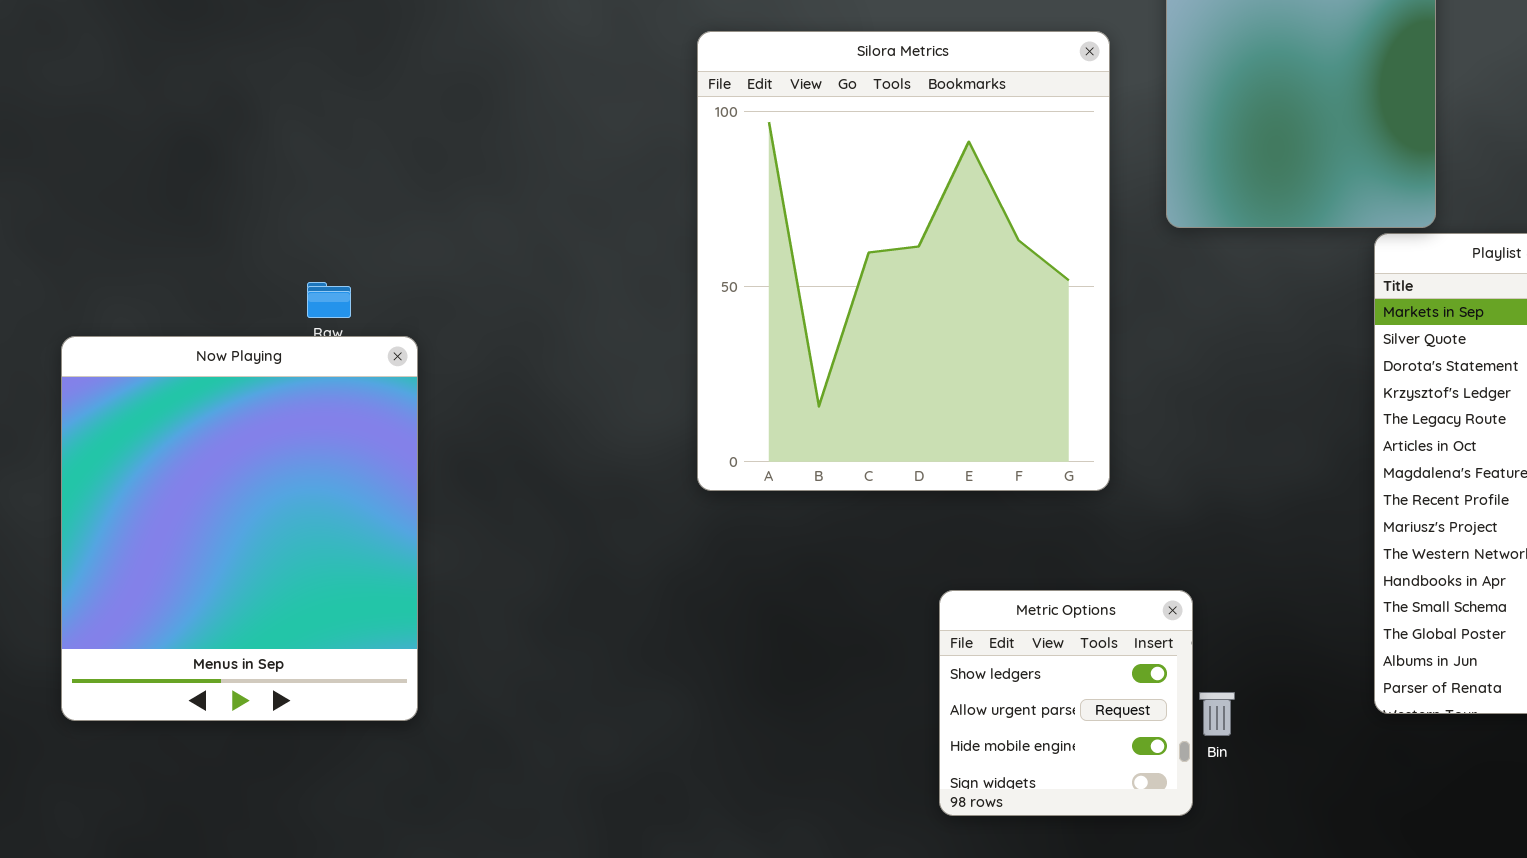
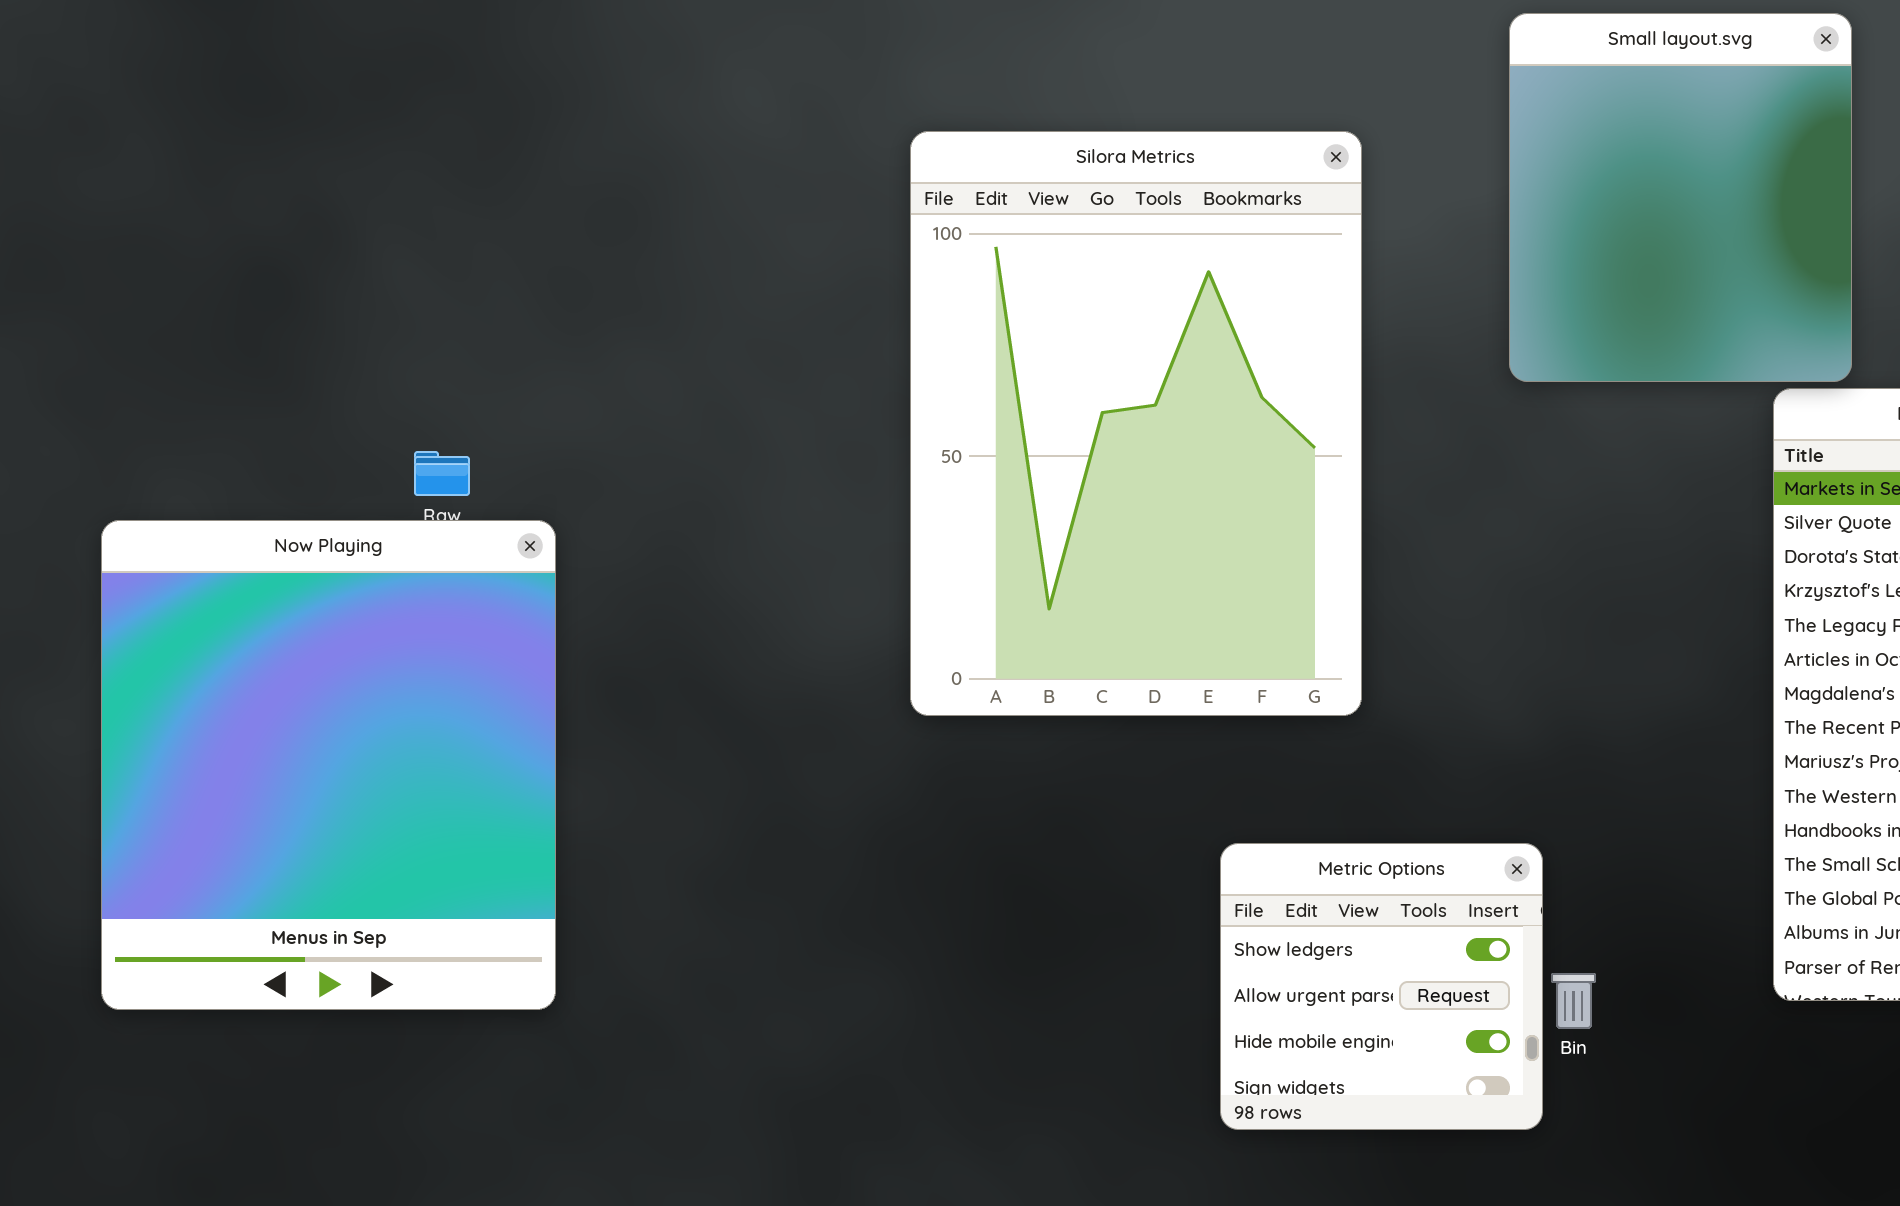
Silora Metrics: [697,31,1110,491] -> [910,131,1362,716], resized

